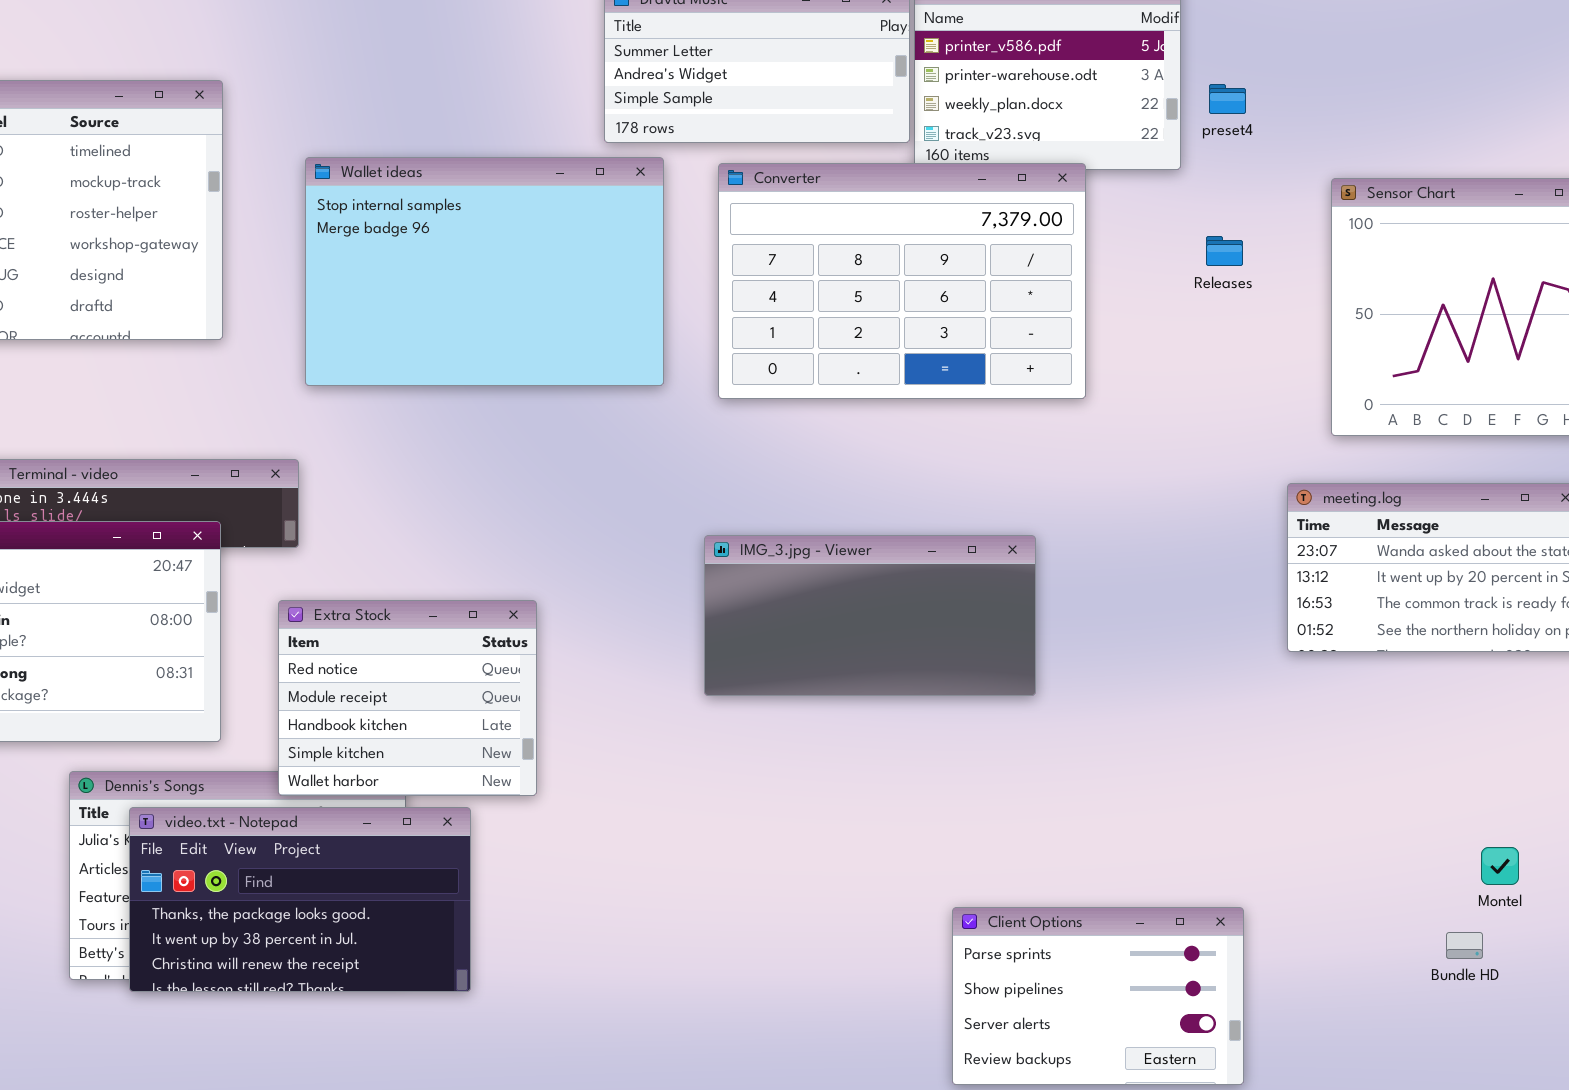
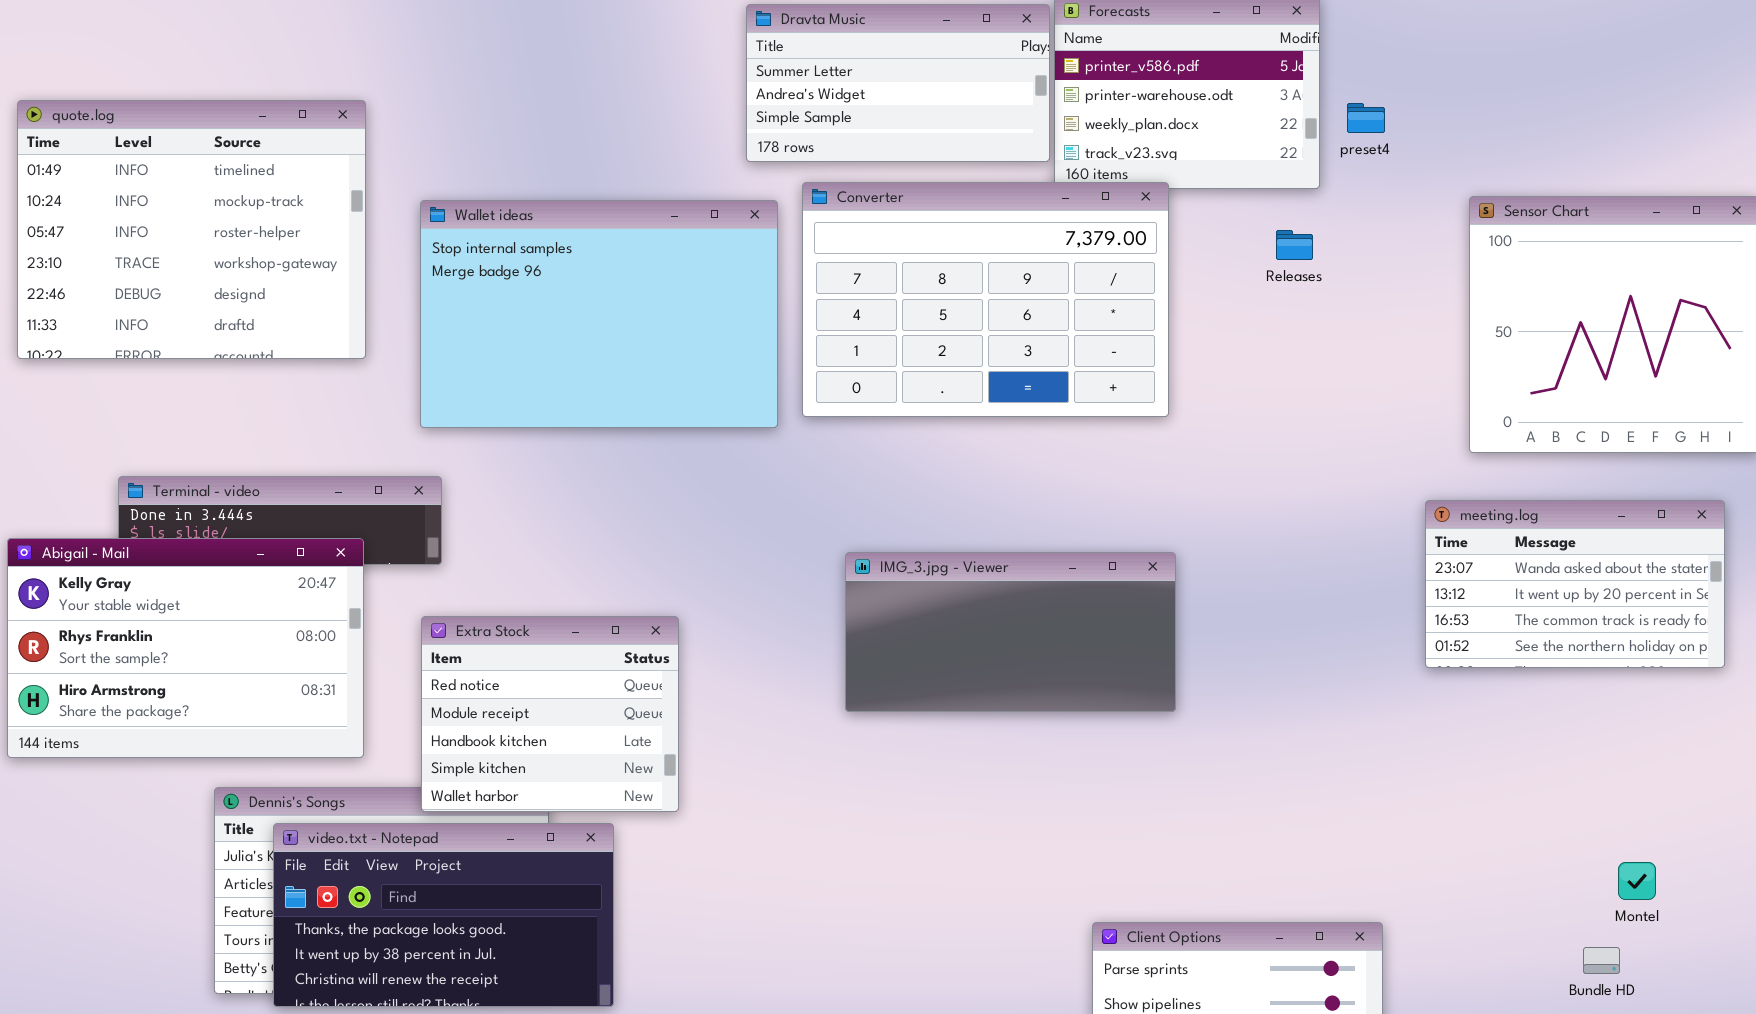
Wallet ideas: [305,157,664,386] -> [420,200,778,428], moved
Converter: [718,163,1086,399] -> [802,182,1169,417], moved
Releases: [1206,236,1243,266] -> [1276,230,1313,260], moved

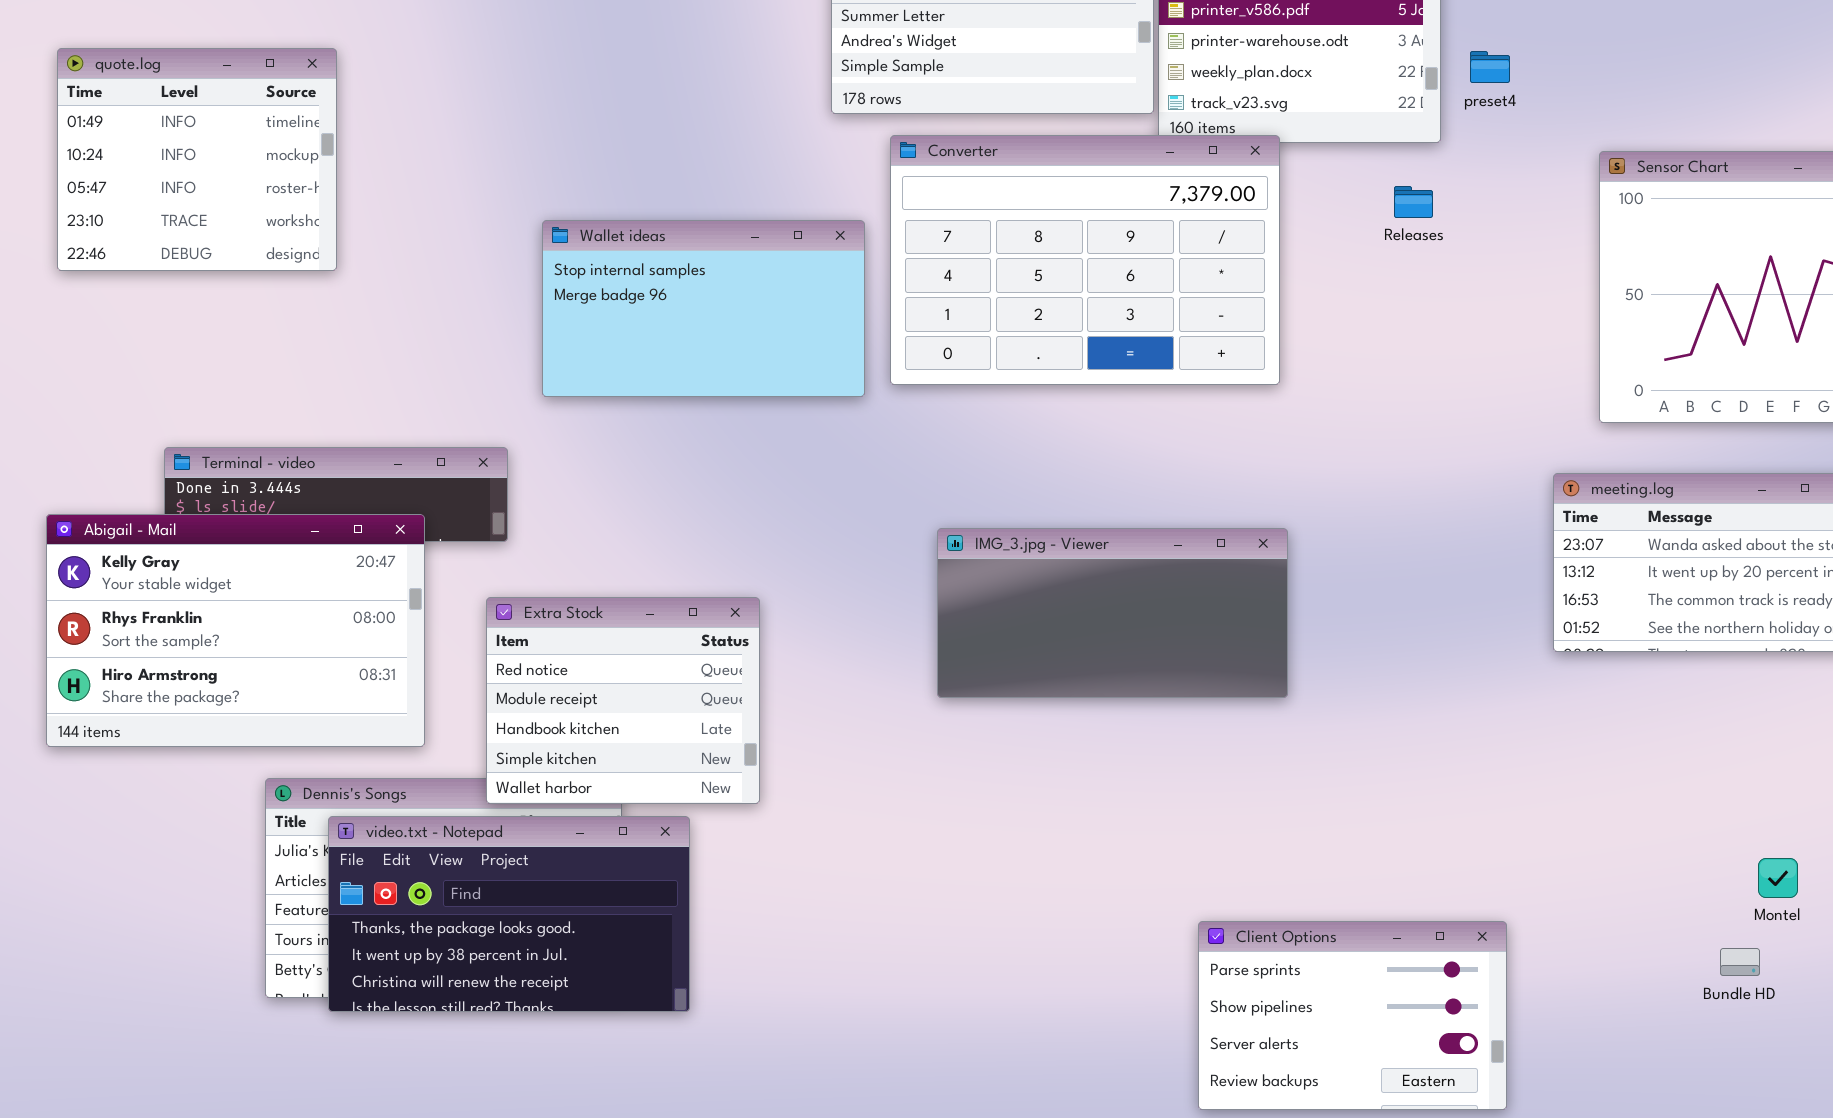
quote.log: [17,100,366,359] -> [57,48,337,271], resized
Wallet ideas: [420,200,778,428] -> [542,220,865,397], resized

